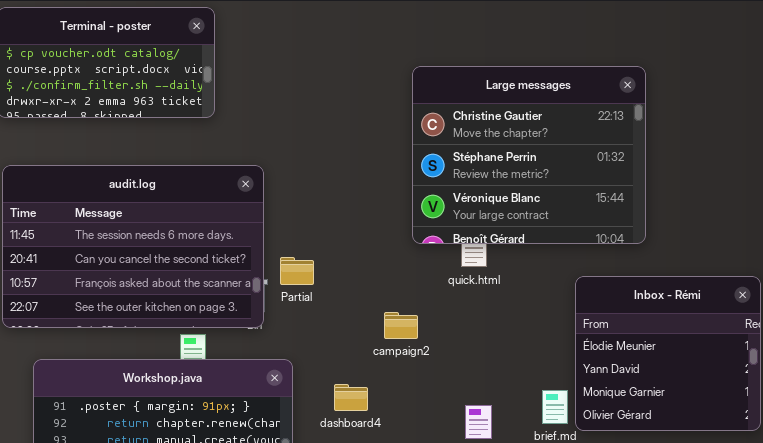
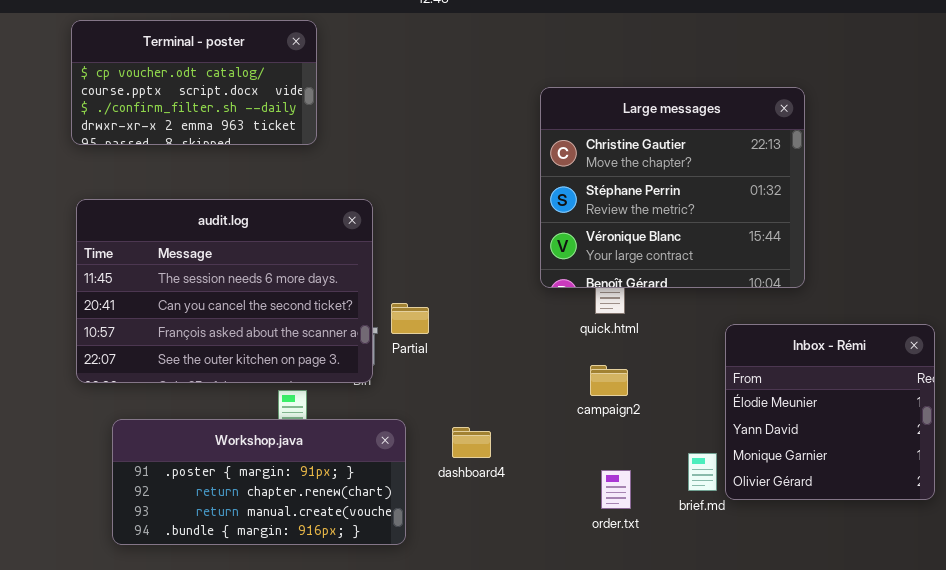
campaign2: [384,312,418,339] -> [590,365,628,396], moved
dashboard4: [334,384,368,411] -> [452,427,491,458], moved

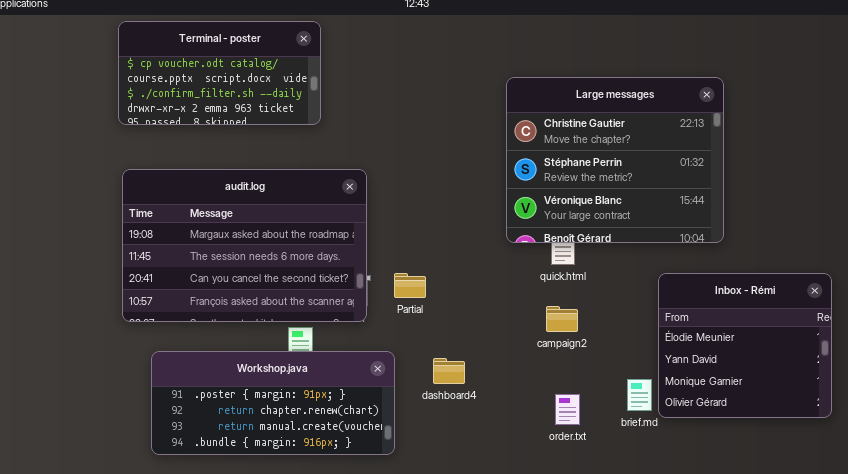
audit.log: [76,199,373,383] -> [122,169,367,322], scrolled up 1 row
Partial: [391,303,429,334] -> [394,273,426,298], moved

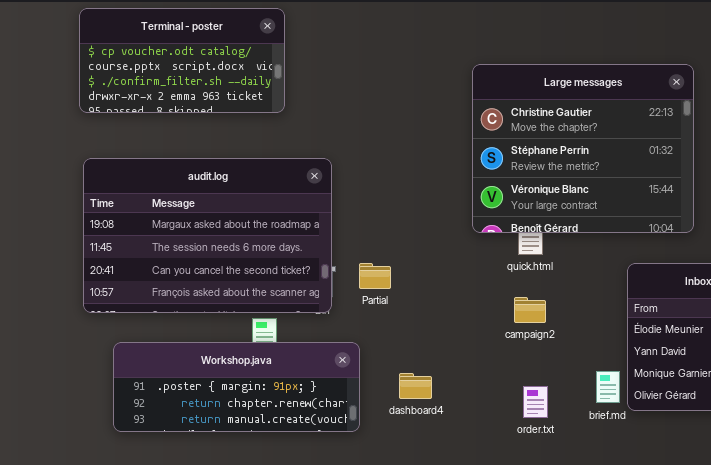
Workshop.java: [151,351,395,455] -> [113,342,360,432], resized
dashboard4: [433,358,465,384] -> [399,373,432,399], moved

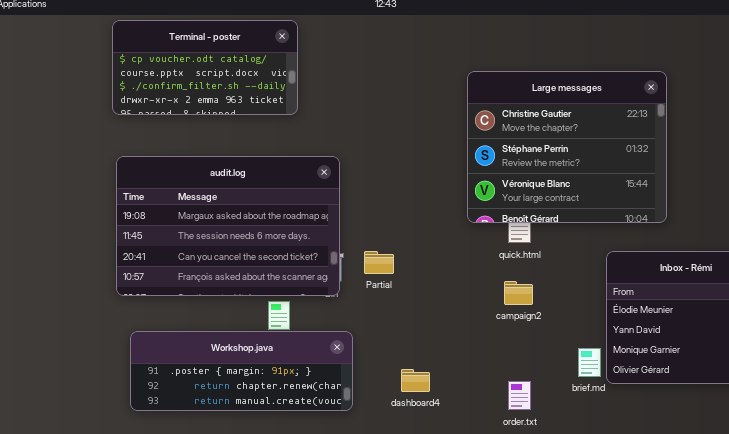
Workshop.java: [113,342,360,432] -> [130,331,353,411], moved
dashboard4: [399,373,432,399] -> [401,369,430,392], moved
order.txt: [523,386,548,418] -> [508,381,531,410], moved

